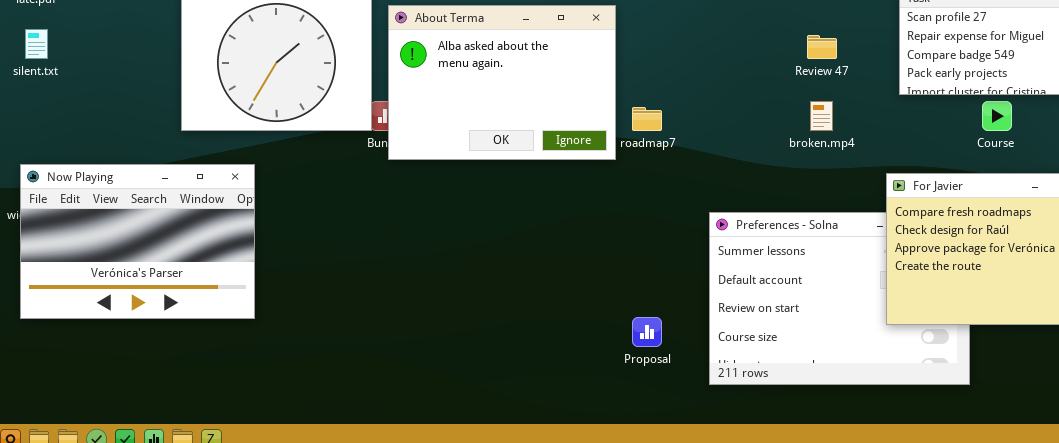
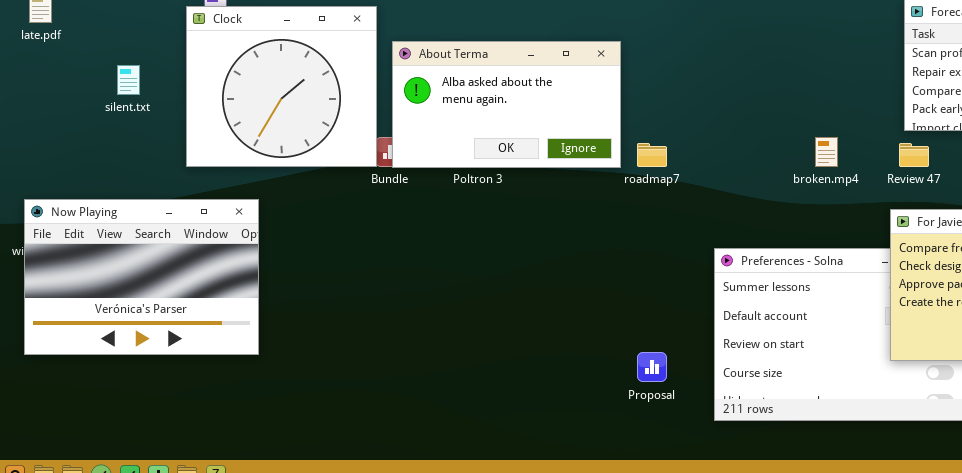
About Terma: [388,5,616,160] -> [392,41,621,168], resized
silent.txt: [25,29,48,59] -> [117,65,140,95], moved
Review 47: [807,35,837,59] -> [899,143,929,167], moved

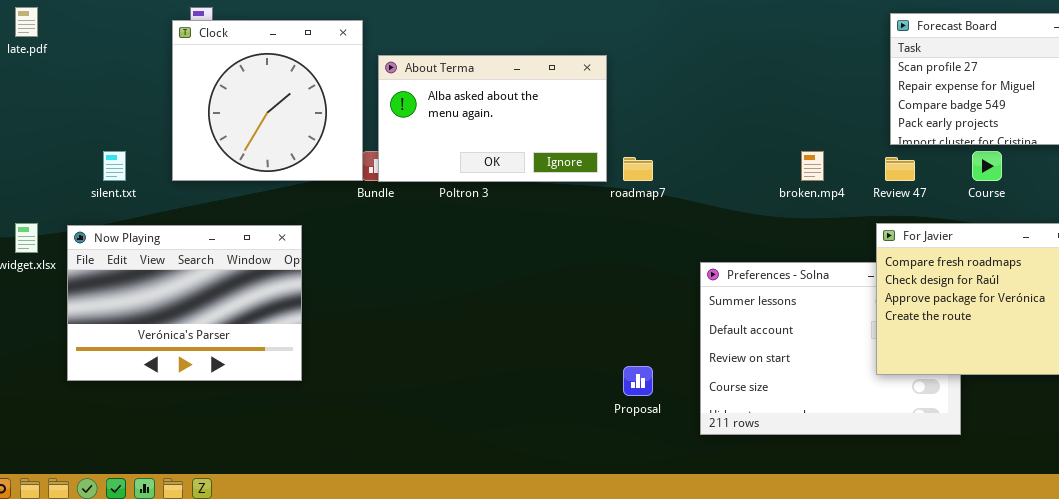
silent.txt: [117,65,140,95] -> [103,151,126,181], moved
Now Playing: [24,199,259,355] -> [67,225,302,381], moved

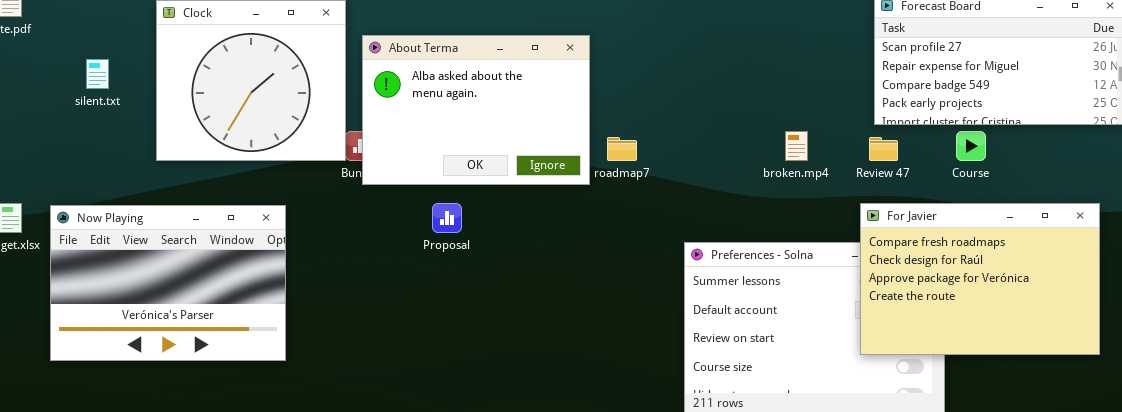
About Terma: [378,55,607,182] -> [362,35,590,185], resized
silent.txt: [103,151,126,181] -> [86,59,109,89], moved
Proposal: [623,366,653,396] -> [432,203,462,233], moved

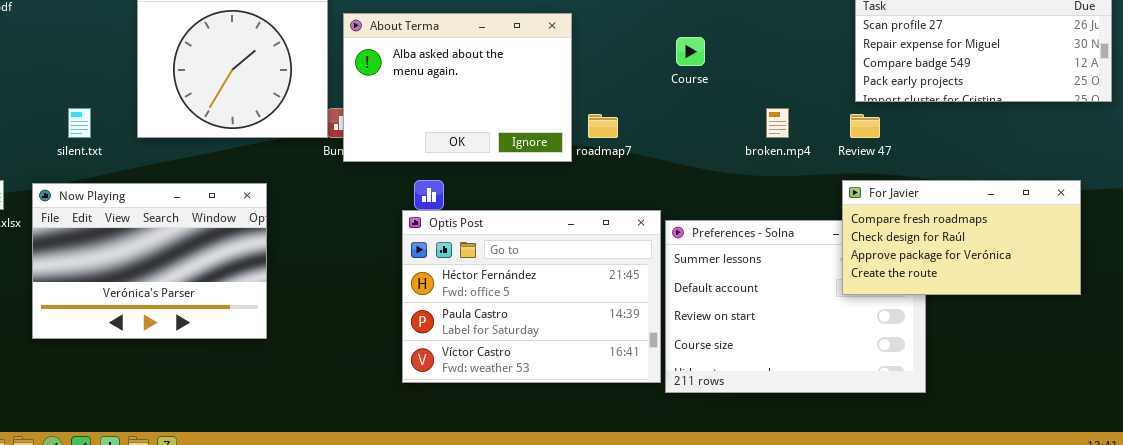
silent.txt: [86,59,109,89] -> [68,108,91,138], moved
Course: [956,131,986,161] -> [676,37,705,66], moved
For Javier: [860,203,1100,355] -> [842,180,1081,295], resized
Optis Post: none -> [402,210,661,383], opened

